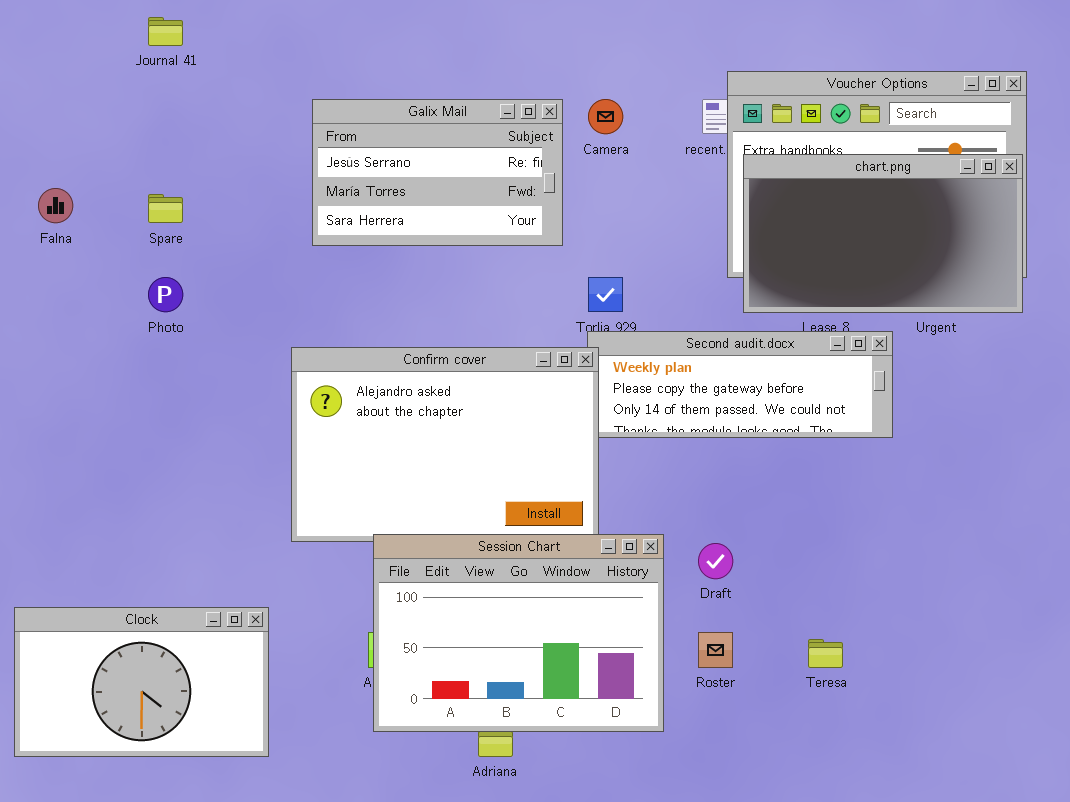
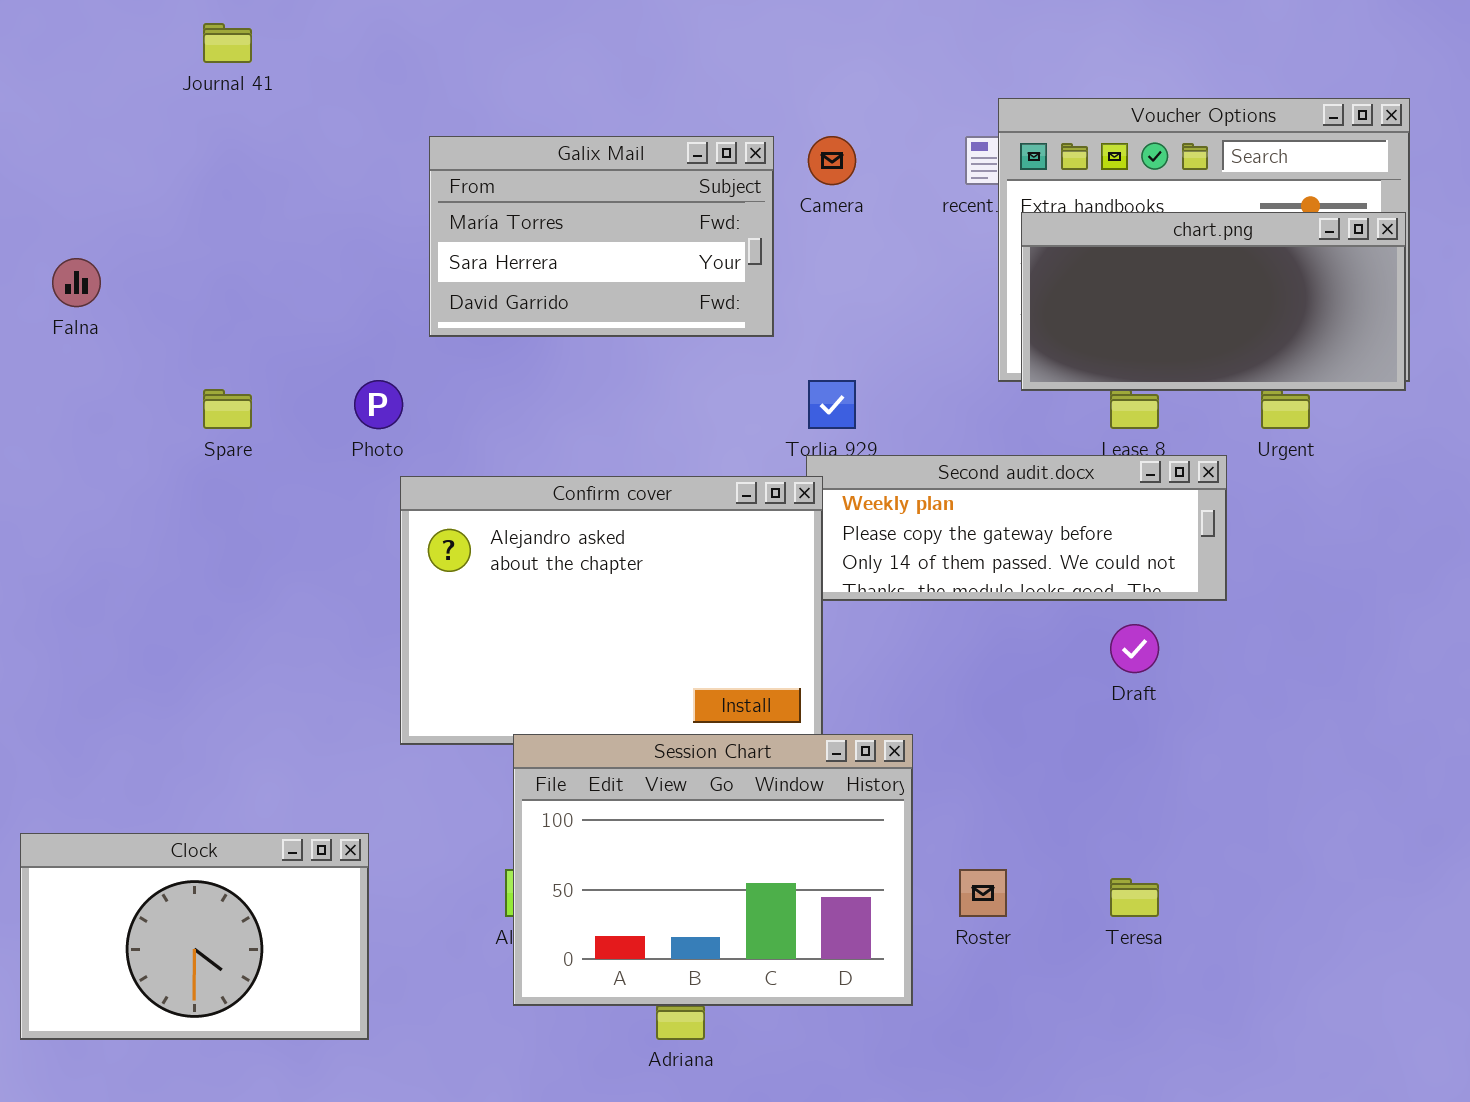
Galix Mail: [312,99,563,246] -> [429,136,774,337], scrolled down 1 row
chart.png: [743,154,1023,313] -> [1021,212,1406,391], resized
Spare: [148,194,183,223] -> [203,389,252,429], moved
Photo: [148,277,183,312] -> [354,380,403,429], moved
Draft: [698,543,733,579] -> [1110,624,1159,673], moved

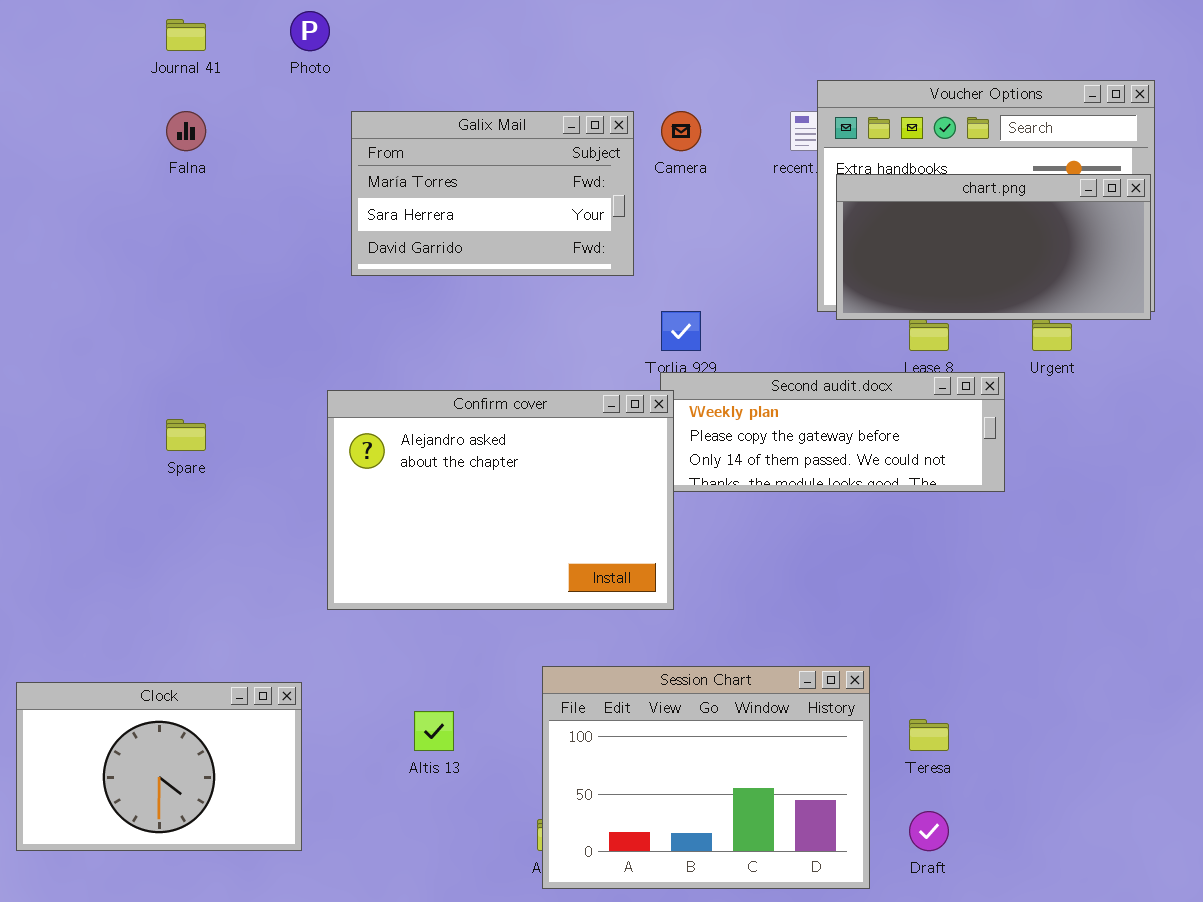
Falna: [52,258,101,307] -> [166,111,206,151], moved
Photo: [354,380,403,429] -> [290,11,330,51], moved
Spare: [203,389,252,429] -> [166,419,206,451], moved
Draft: [1110,624,1159,673] -> [909,811,949,851], moved
Session Chart: [513,734,913,1006] -> [542,666,870,889], moved

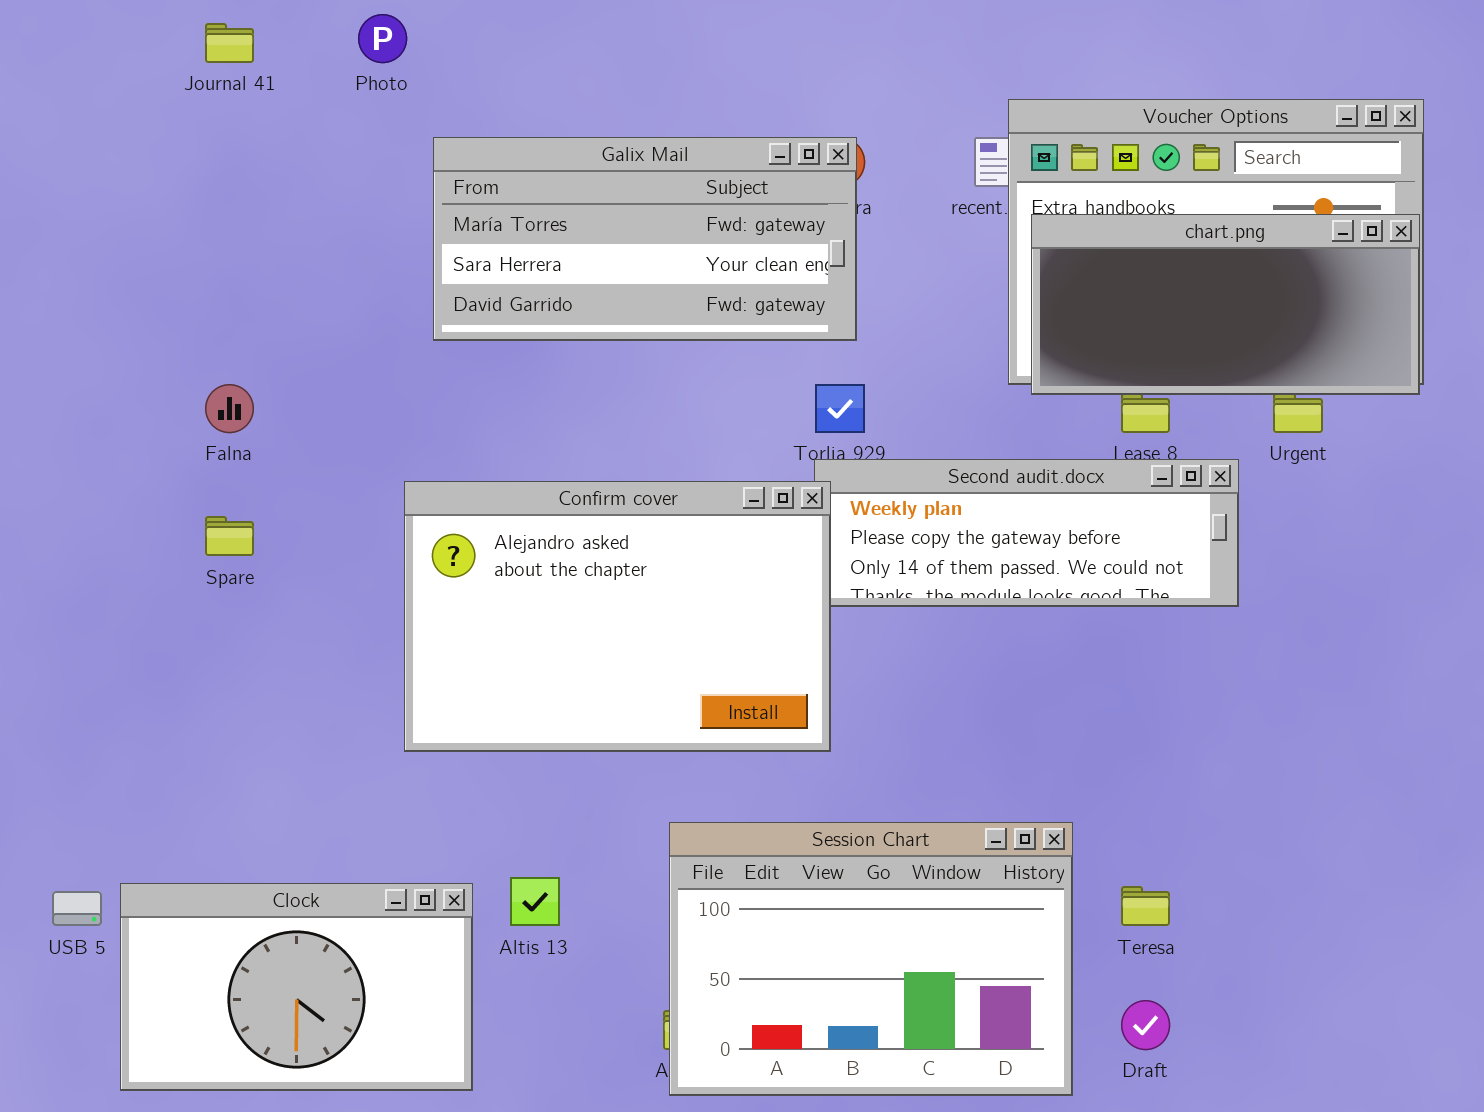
Falna: [166,111,206,151] -> [205,384,254,433], moved
Galix Mail: [351,111,634,276] -> [433,137,857,341], resized
Clock: [16,682,302,851] -> [120,883,473,1091], moved

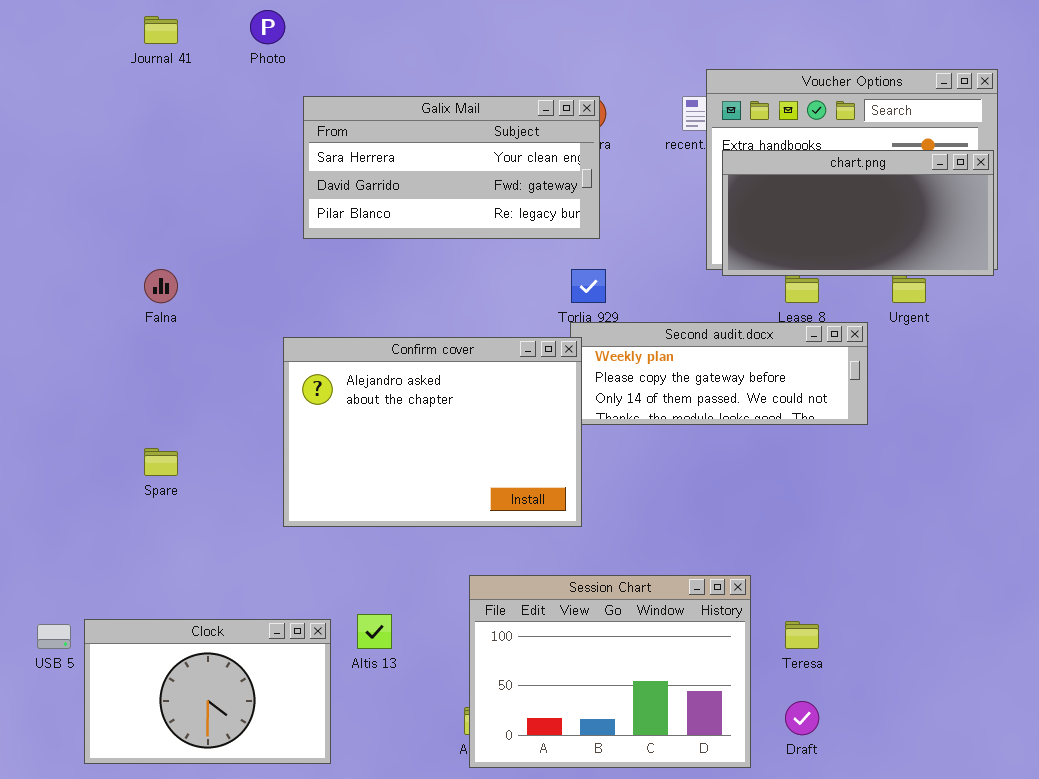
Galix Mail: [433,137,857,341] -> [303,96,600,239], scrolled down 1 row
Spare: [205,516,254,556] -> [144,448,178,476], moved

